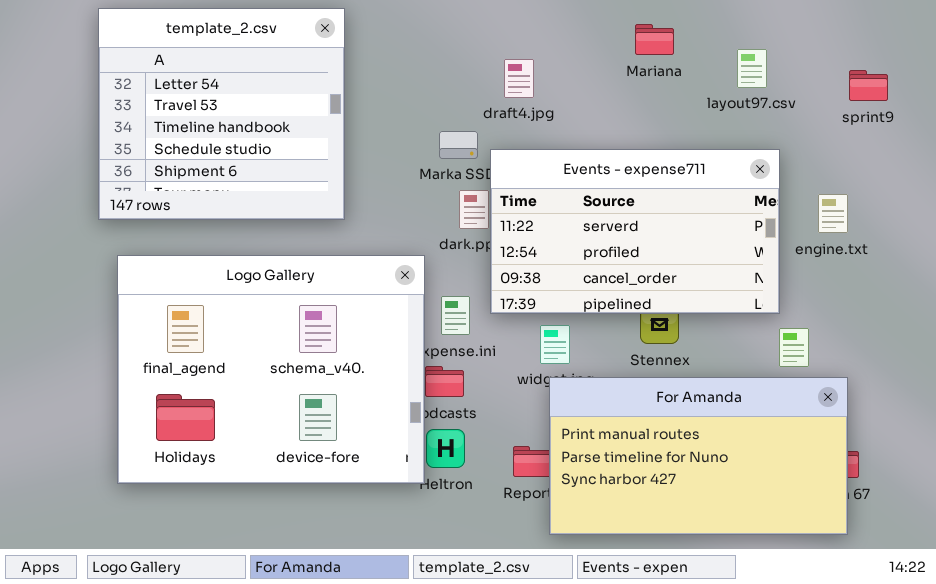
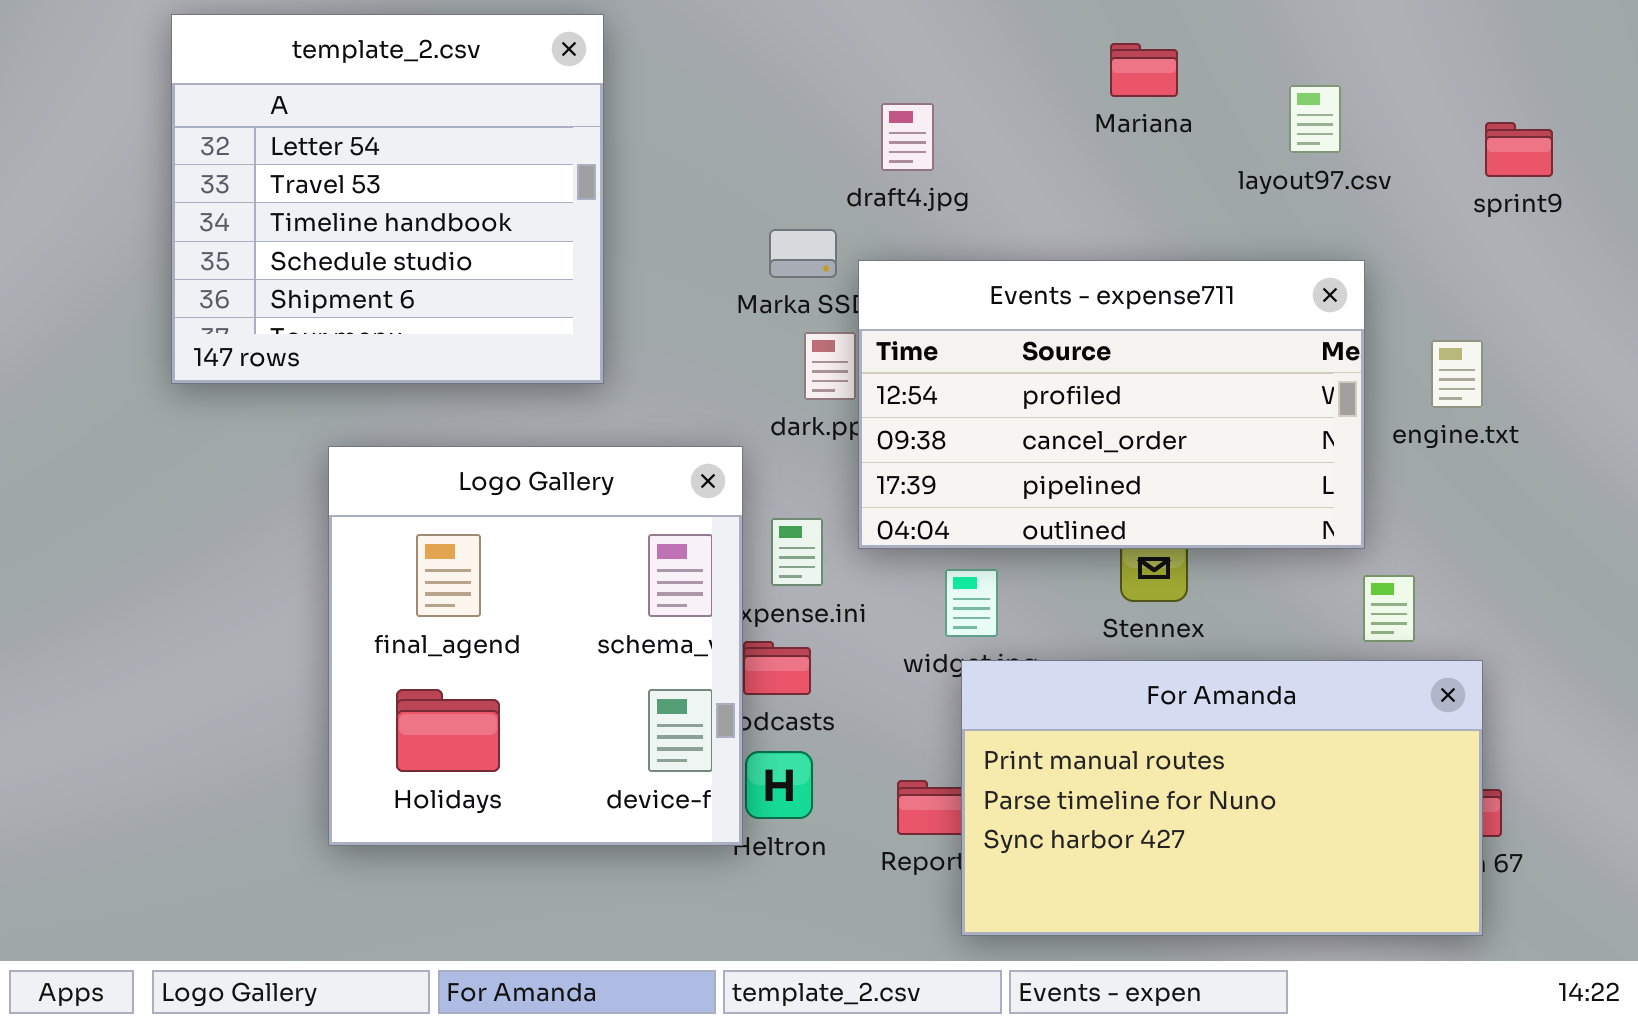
Events - expense711: [490,149,780,314] -> [858,260,1365,549], scrolled down 1 row
Logo Gallery: [117,255,425,484] -> [328,446,743,846], resized

